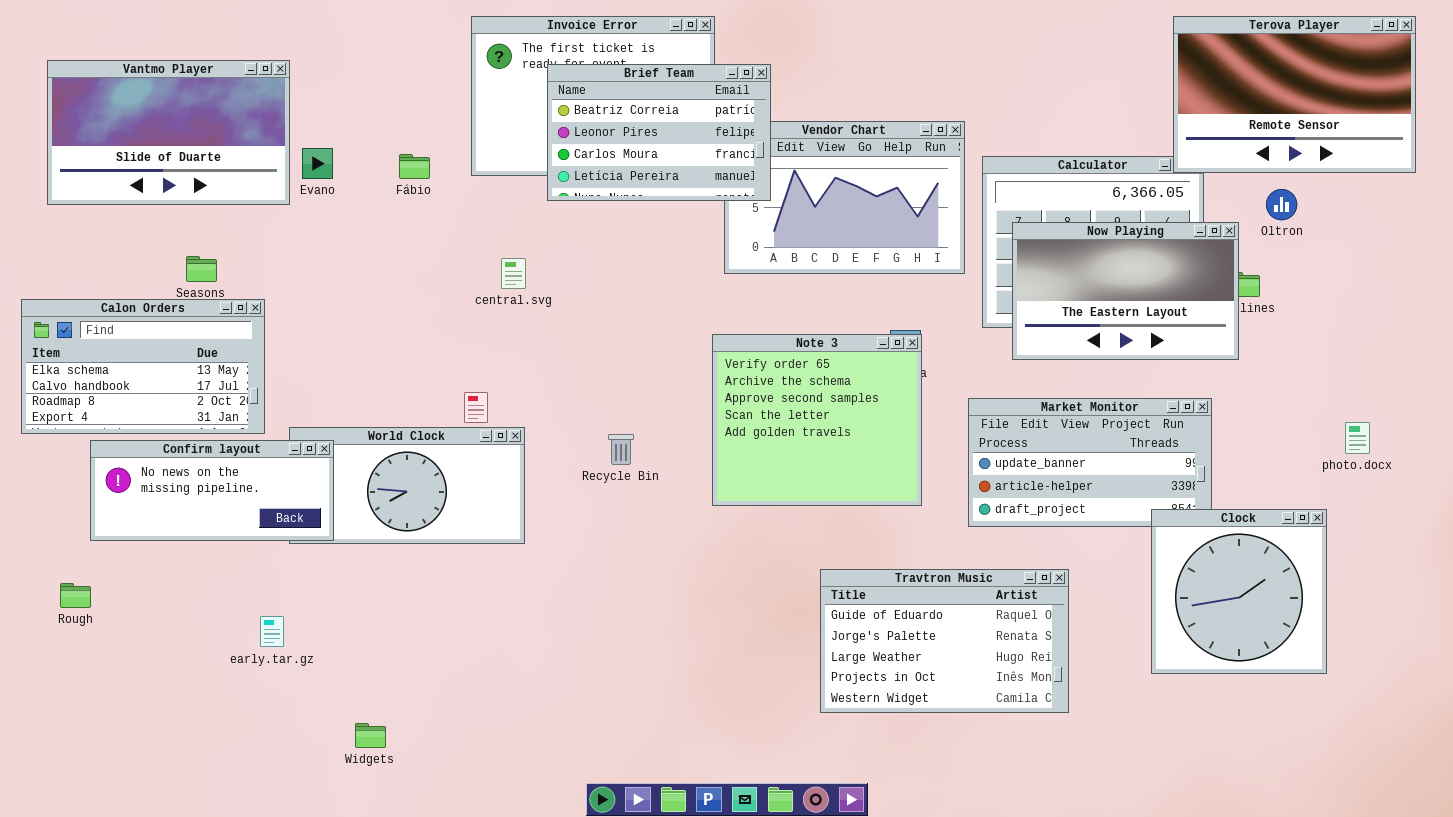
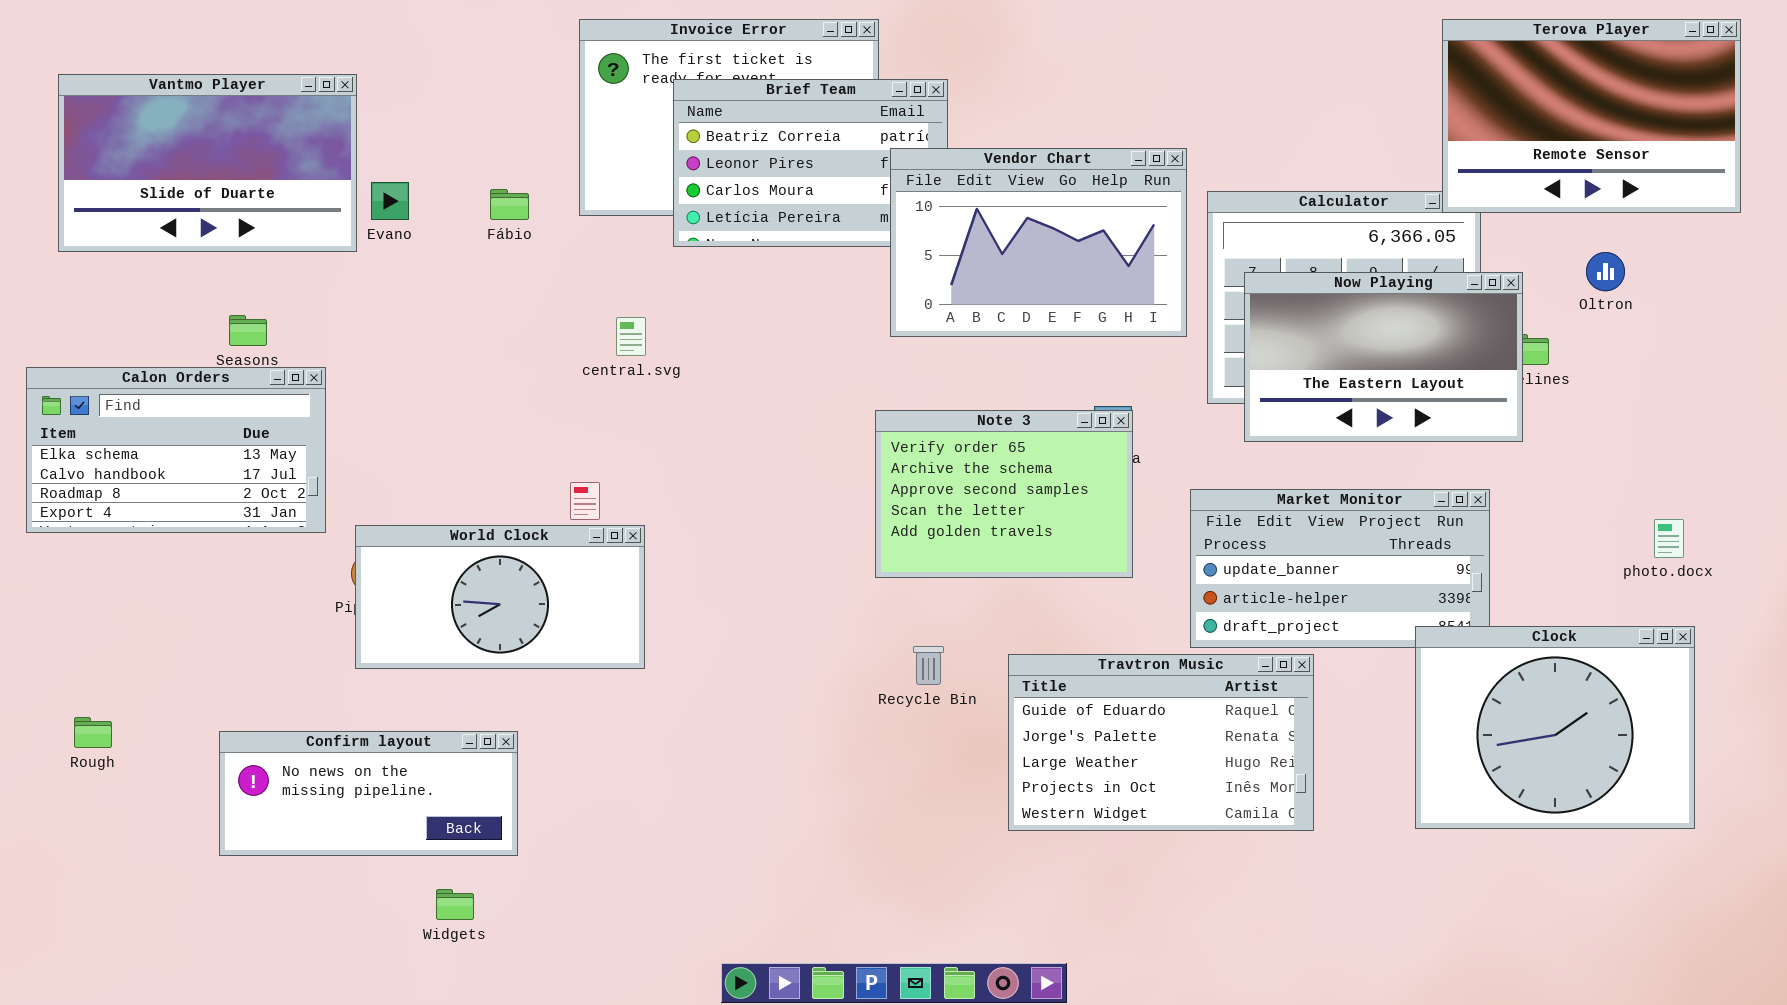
Vendor Chart: [724,121,965,274] -> [890,148,1187,337], raised
Oltron: [1266,189,1297,220] -> [1586,252,1625,291], moved
Note 3: [712,334,922,506] -> [875,410,1133,578], resized
Recycle Bin: [608,434,634,465] -> [913,646,944,685], moved
Confirm layout: [90,440,334,541] -> [219,731,518,856], moved
Clock: [1151,509,1327,674] -> [1415,626,1695,829], resized
Travtron Music: [820,569,1069,713] -> [1008,654,1314,831], moved

